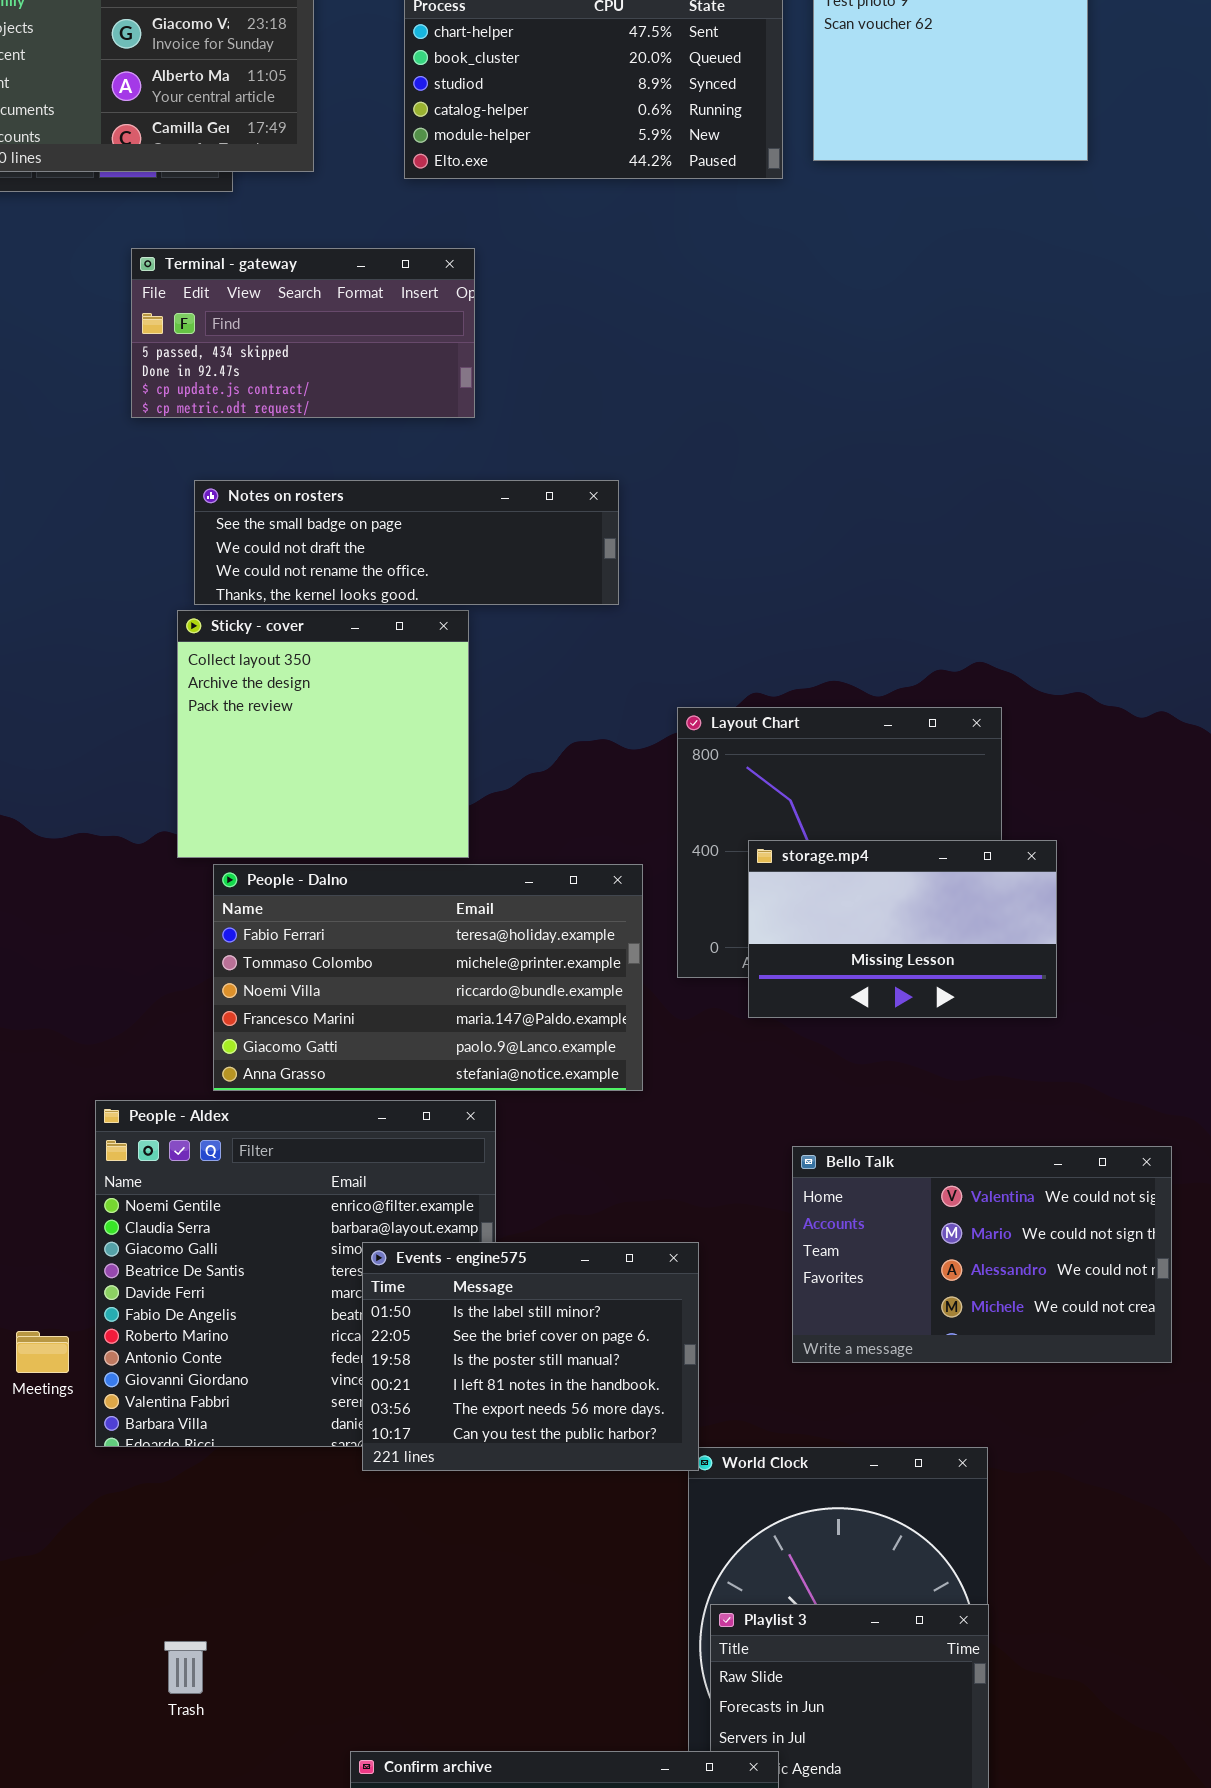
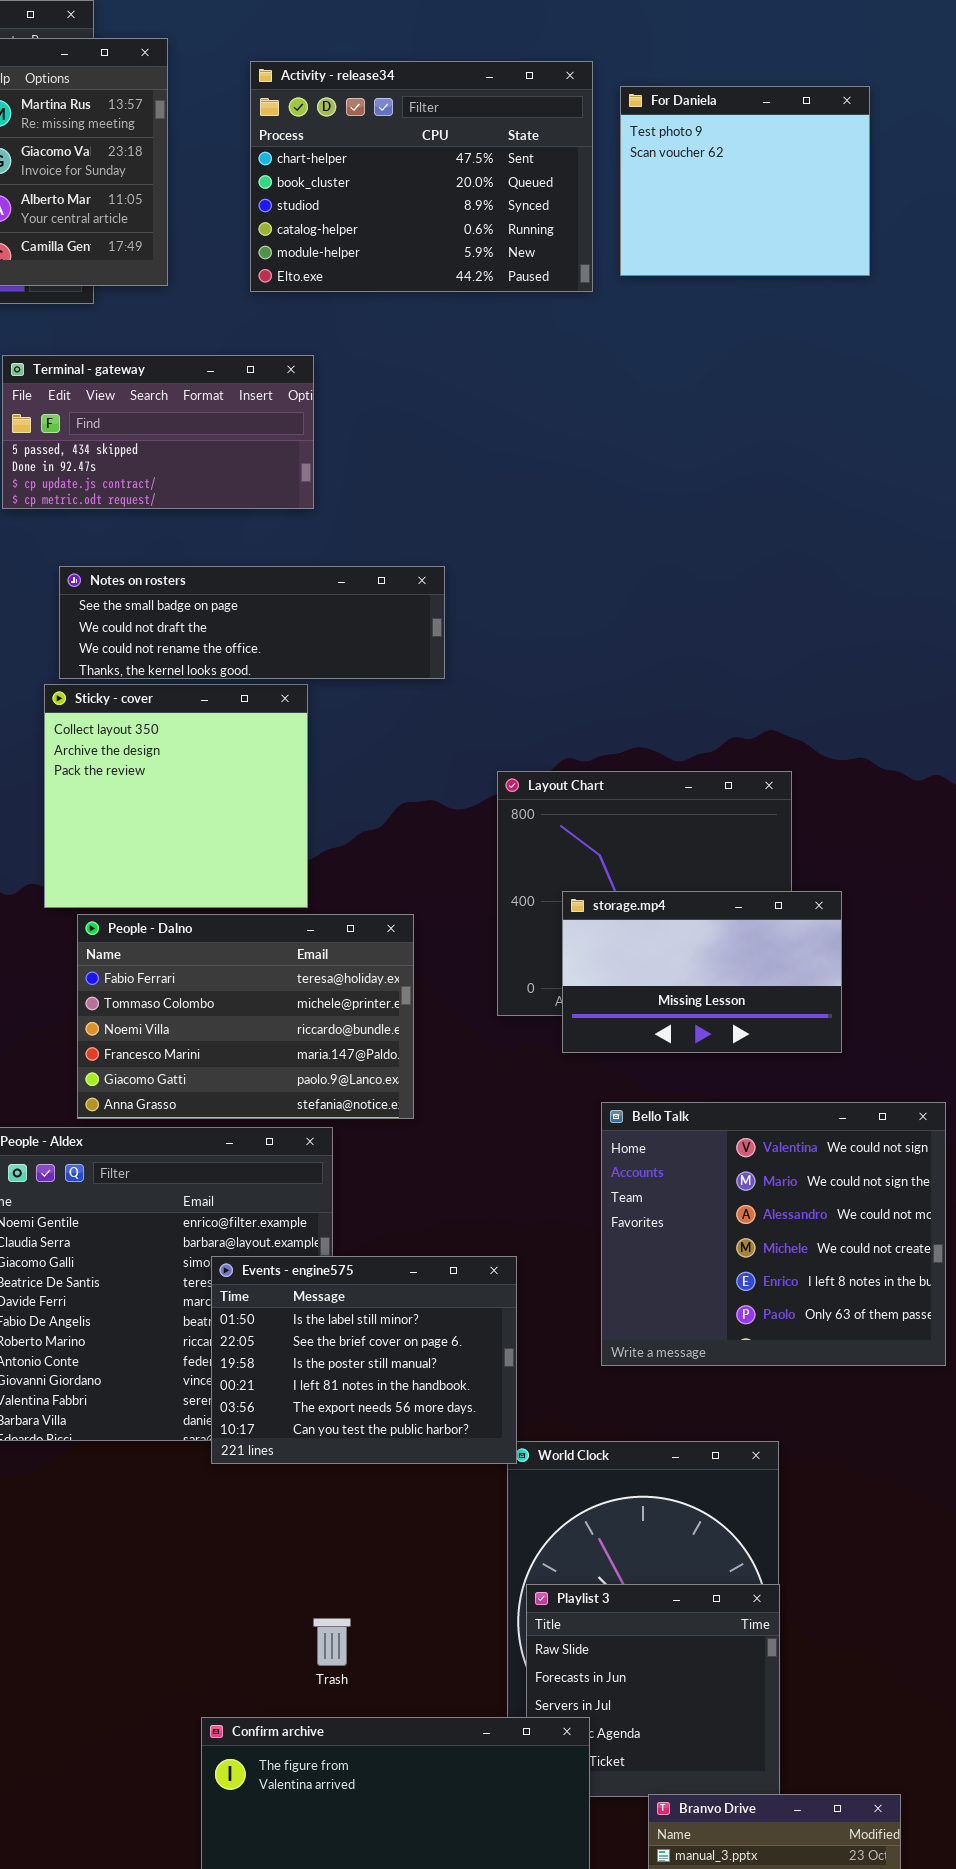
People - Dalno: [213,864,643,1091] -> [77,914,414,1119], resized
Bello Talk: [792,1146,1172,1363] -> [601,1102,946,1366], resized
Trash: [164,1641,207,1694] -> [313,1618,351,1666], moved

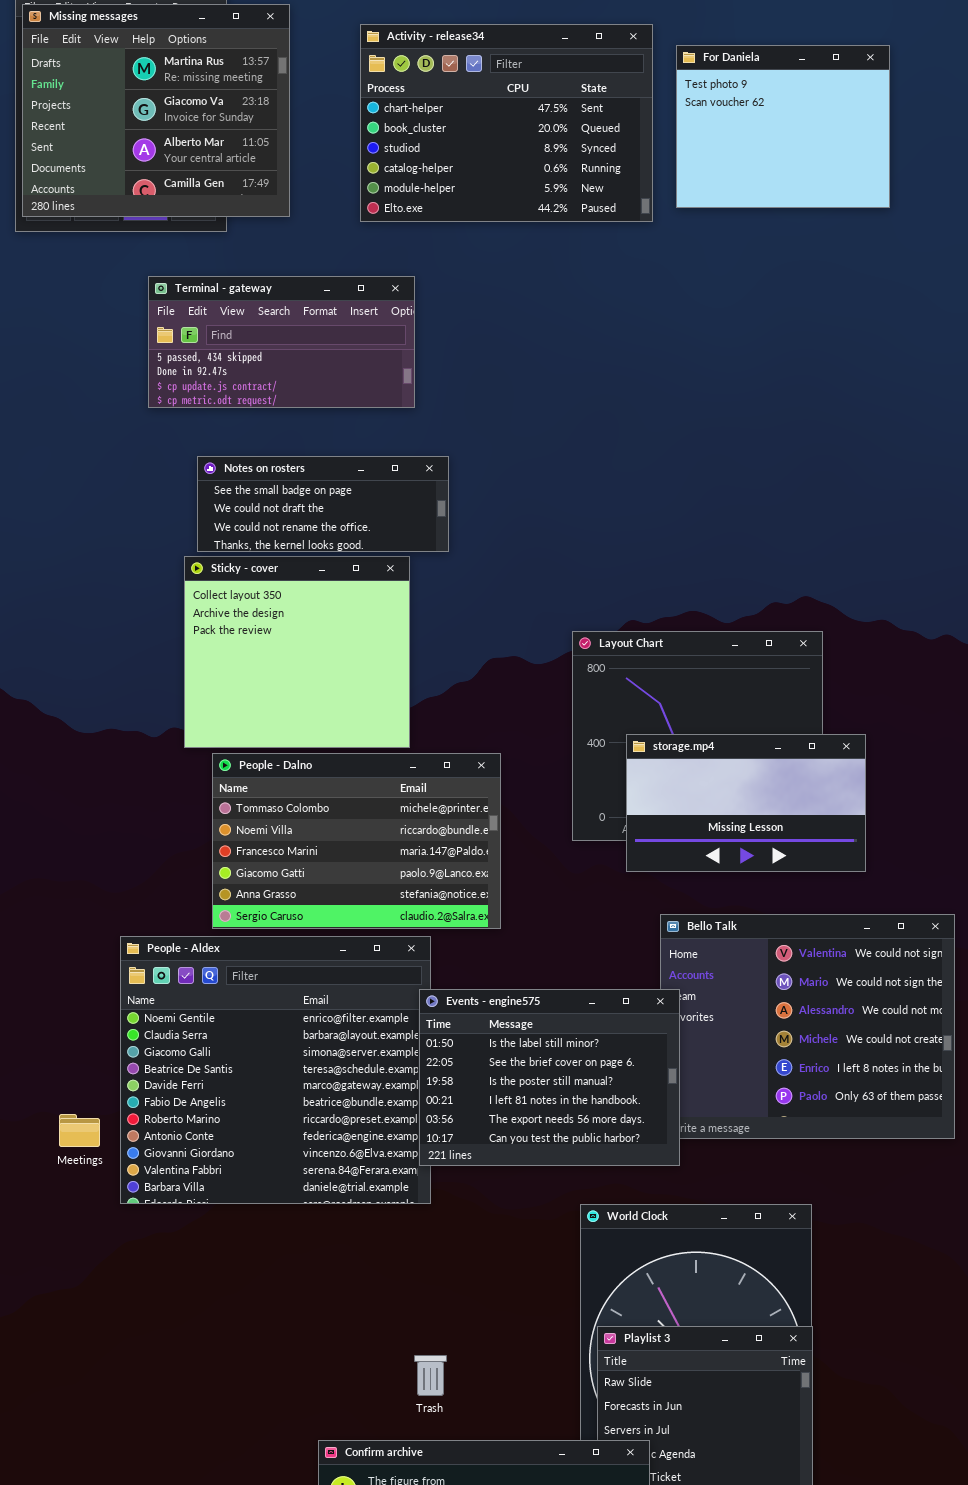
Notes on rosters: [59,566,445,679] -> [197,456,449,552], resized
People - Dalno: [77,914,414,1119] -> [212,753,501,929], scrolled down 1 row
Events - engine575: [211,1256,517,1464] -> [419,989,680,1166], moved

